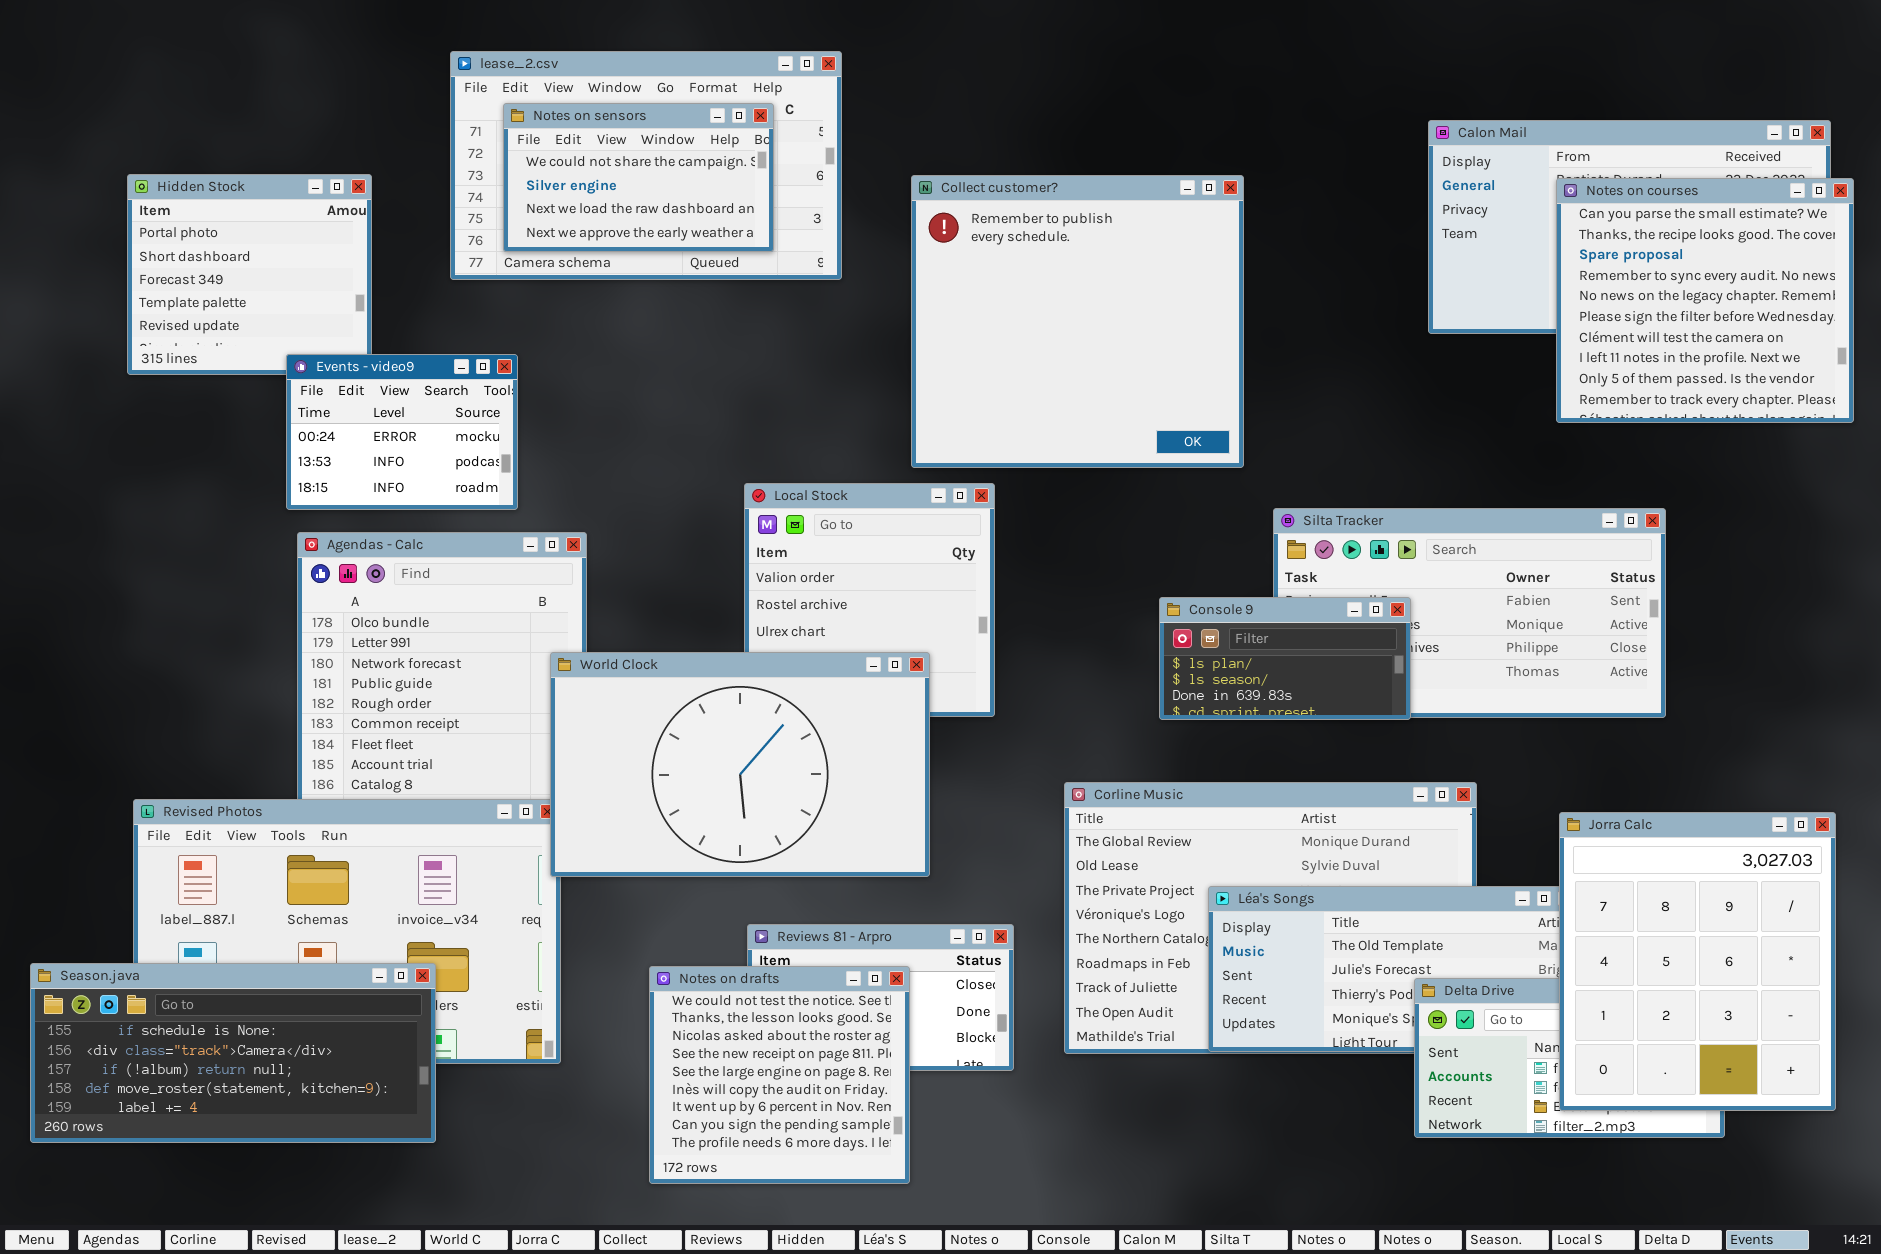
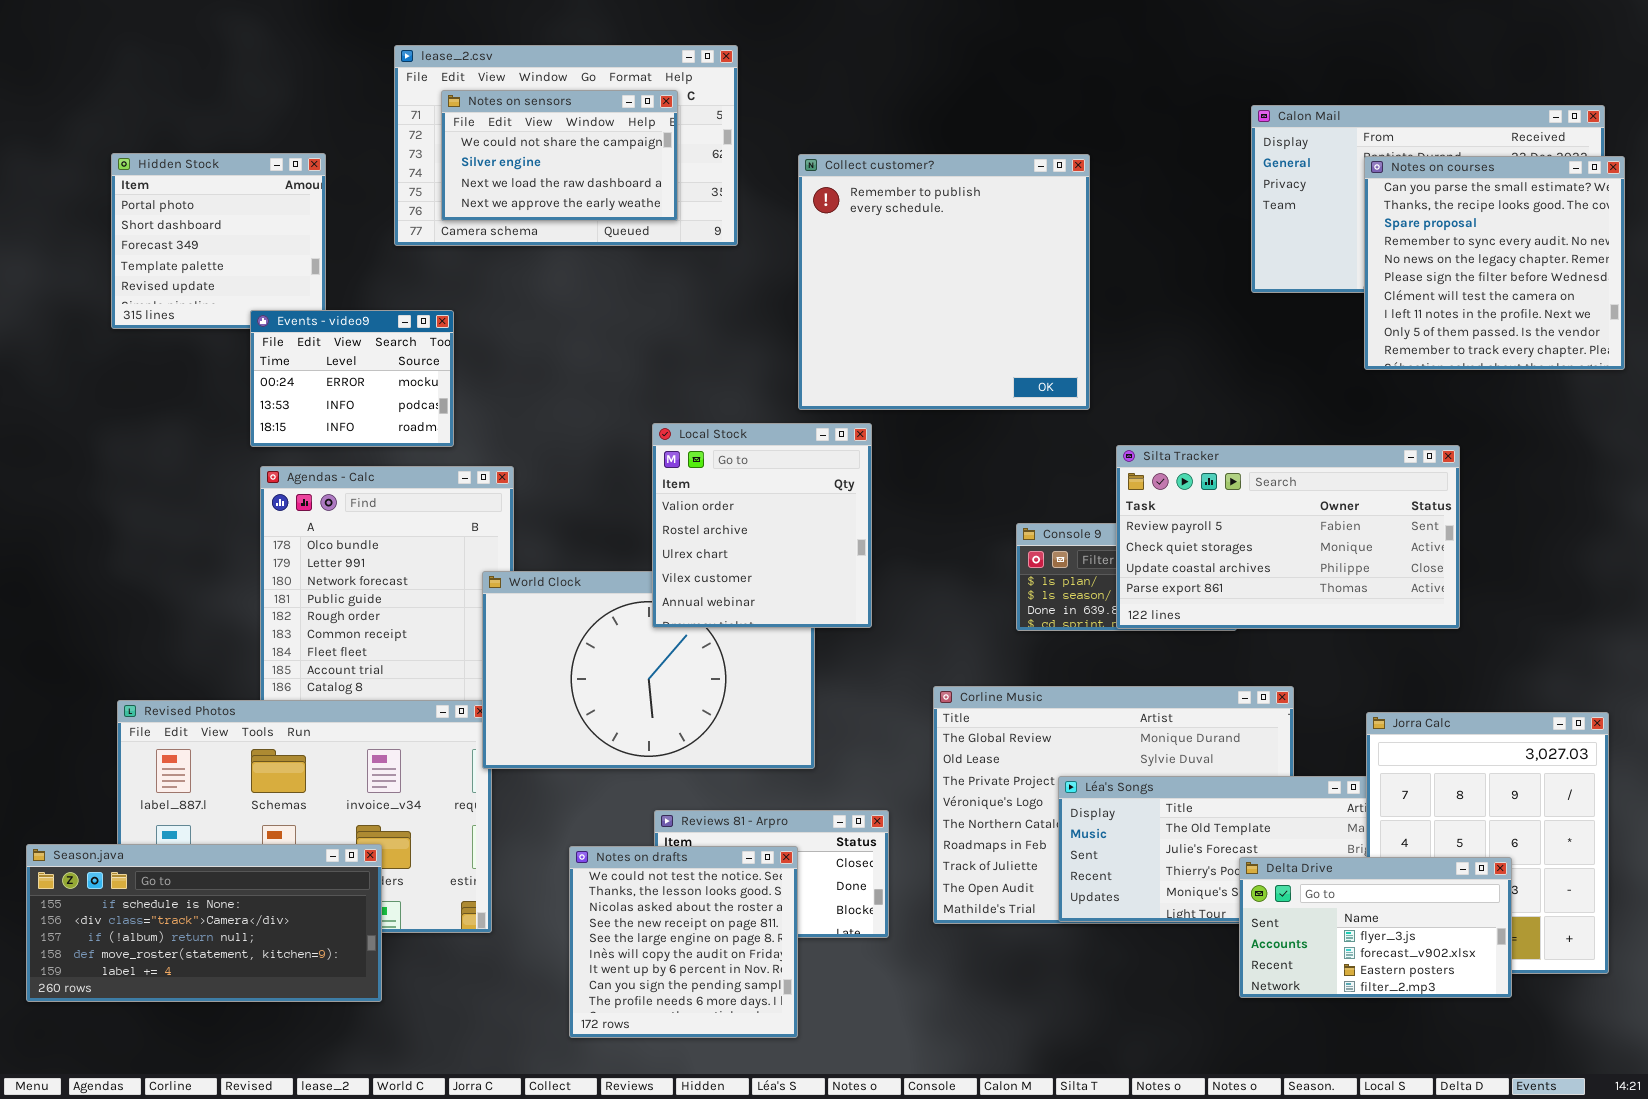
Local Stock: [744,483,995,717] -> [652,423,872,628], raised
Silta Tracker: [1273,508,1666,718] -> [1116,445,1460,629], raised
Delta Drive: [1414,978,1725,1138] -> [1239,857,1512,998], raised

